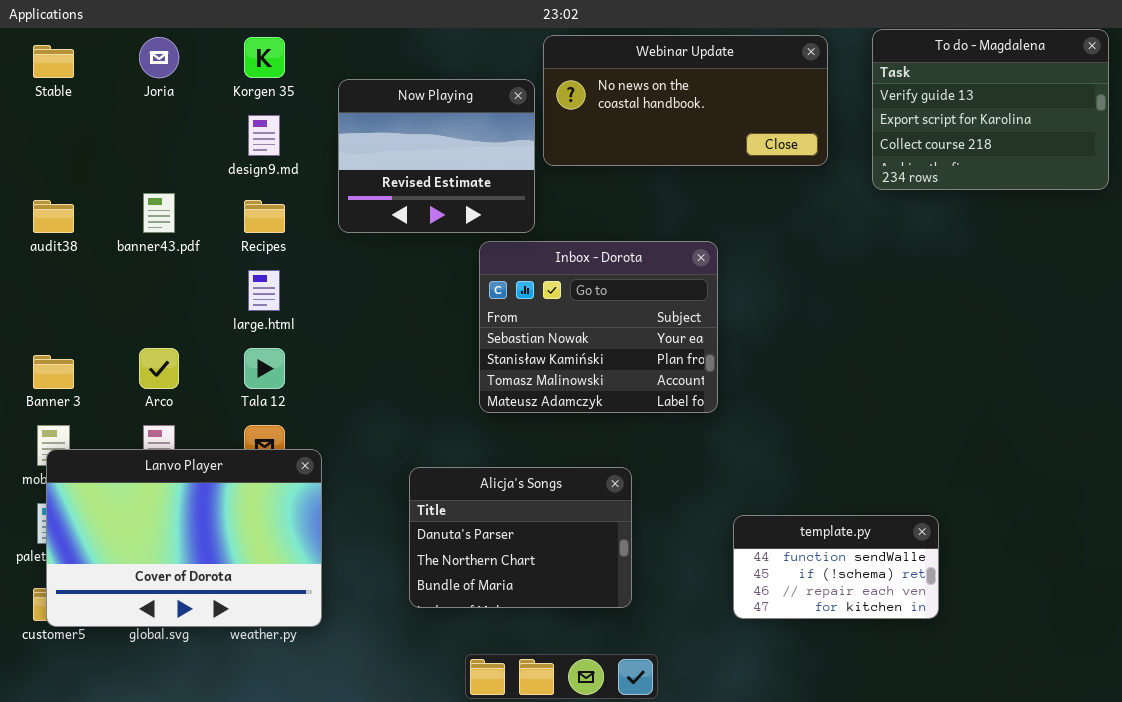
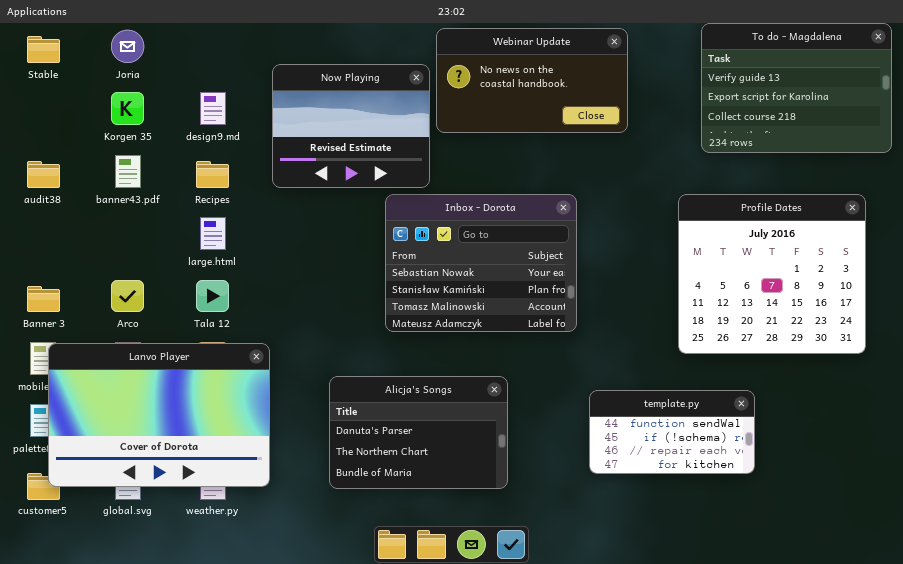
Webinar Update: [543,35,828,166] -> [436,28,628,133], resized
Korgen 35: [244,37,285,78] -> [111,92,144,125], moved
Profile Dates: none -> [678,194,866,354], opened
Lanvo Player: [46,449,322,627] -> [48,343,270,487], moved
template.py: [733,515,939,619] -> [589,390,755,474], moved

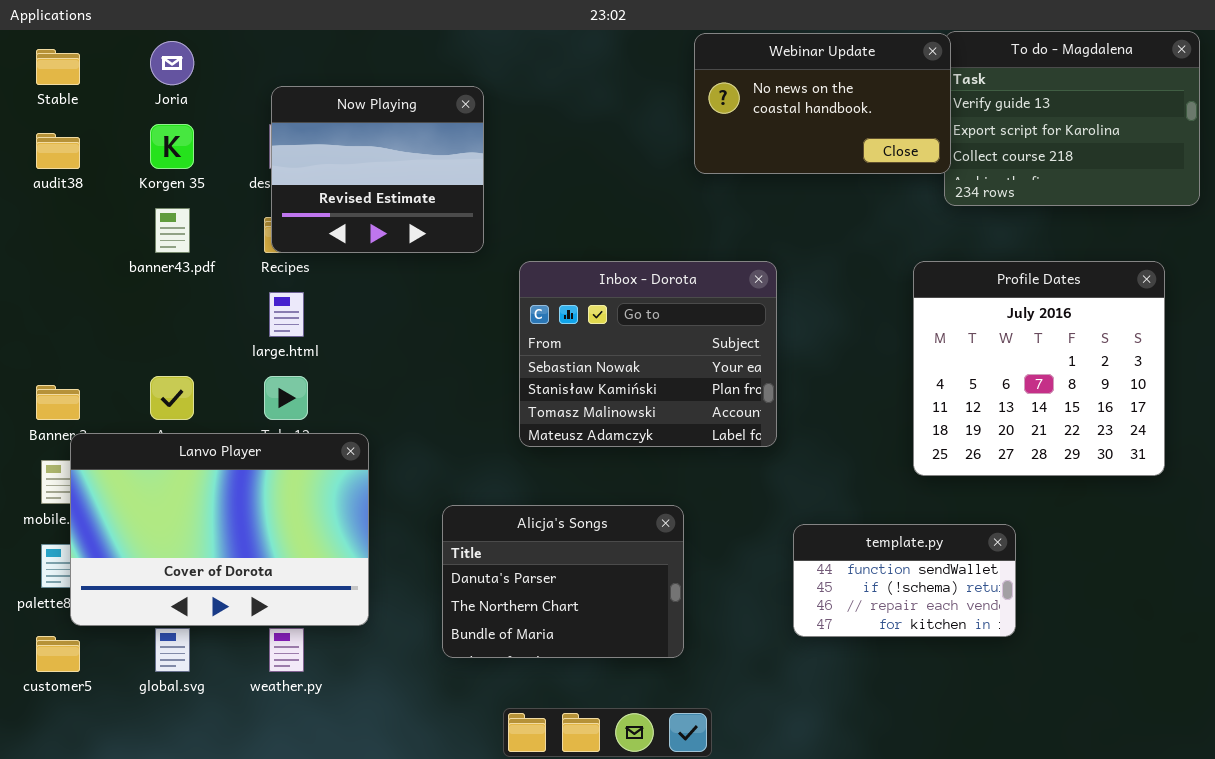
Webinar Update: [436,28,628,133] -> [694,33,951,174], moved
Now Playing: [272,64,430,188] -> [271,86,484,253], moved
audit38: [27,161,60,188] -> [36,133,80,169], moved
Lanvo Player: [48,343,270,487] -> [70,433,369,626], moved

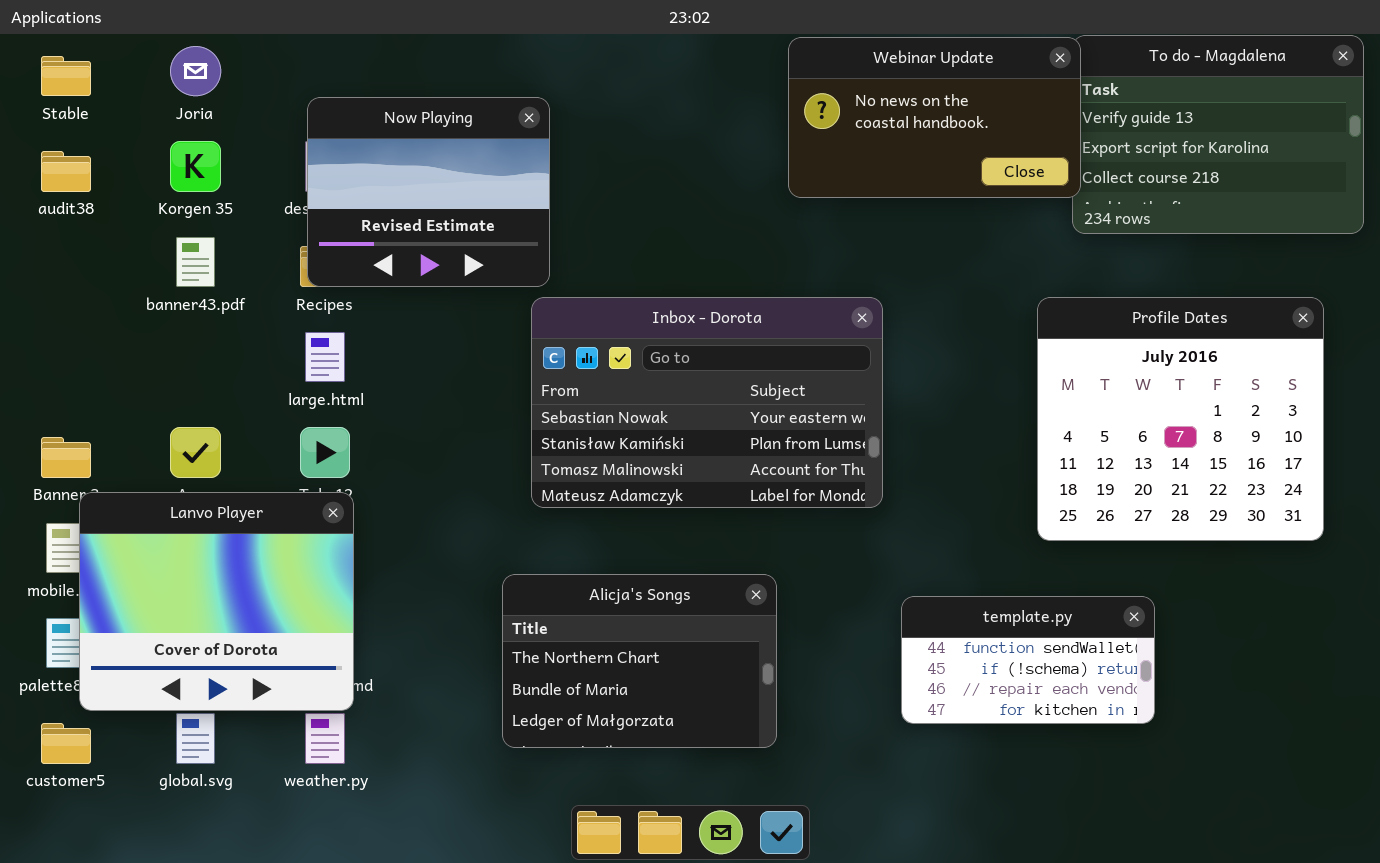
Inbox - Dorota: [519,261,777,447] -> [531,297,883,508], resized
Lanvo Player: [70,433,369,626] -> [79,492,354,711], resized
Alicja's Songs: [442,505,684,658] -> [502,574,777,748], scrolled down 1 row

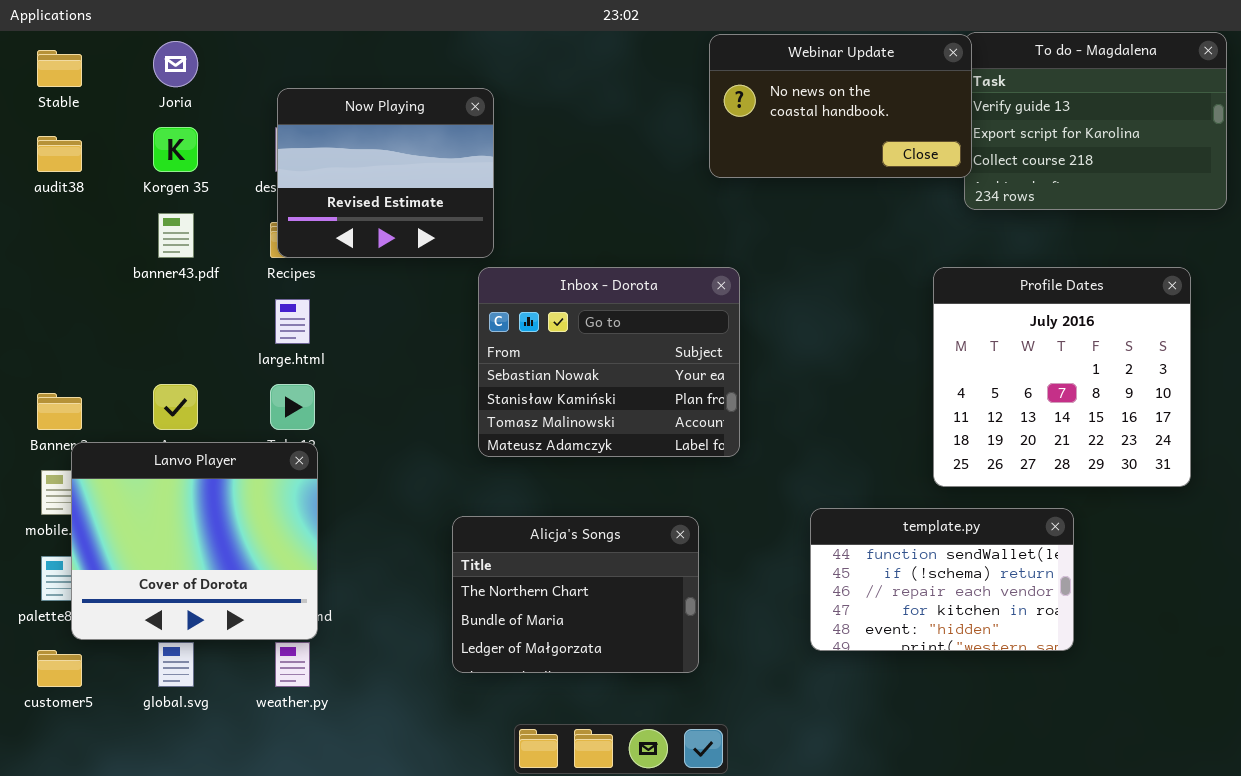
Inbox - Dorota: [531,297,883,508] -> [478,267,740,457], resized
template.py: [901,596,1155,724] -> [810,508,1074,651], resized

